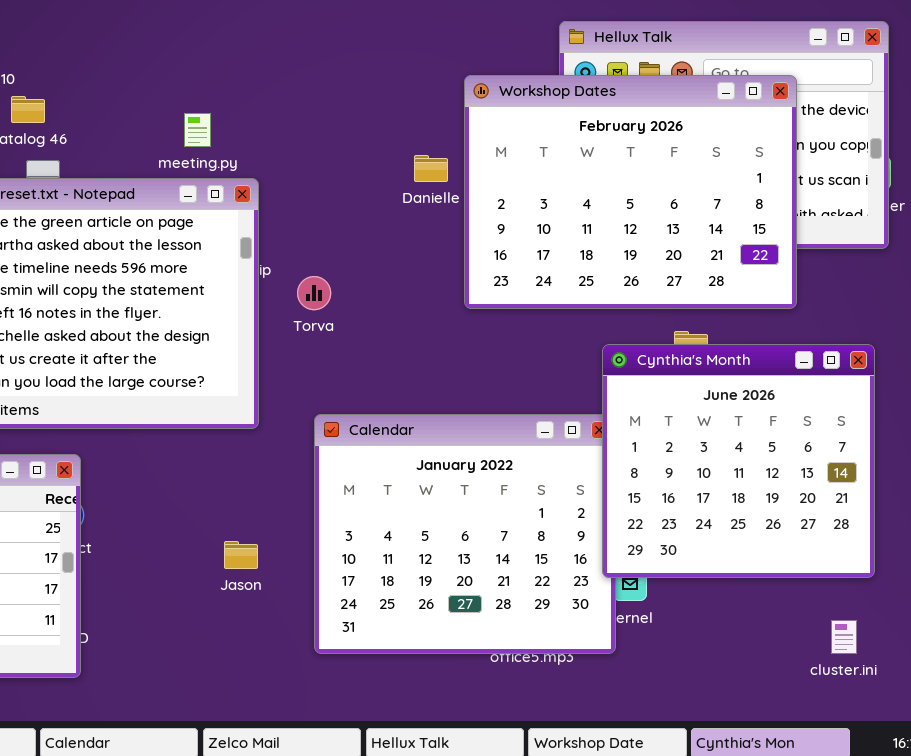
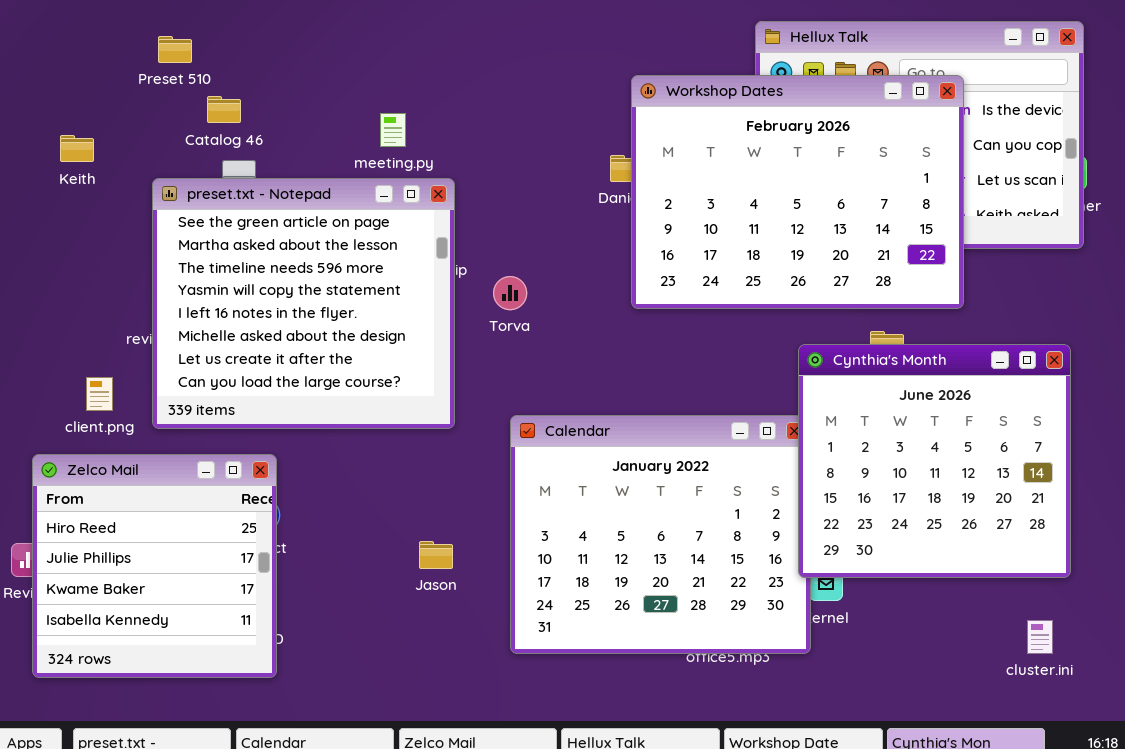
Workshop Dates: [464,75,797,309] -> [631,75,964,309], moved

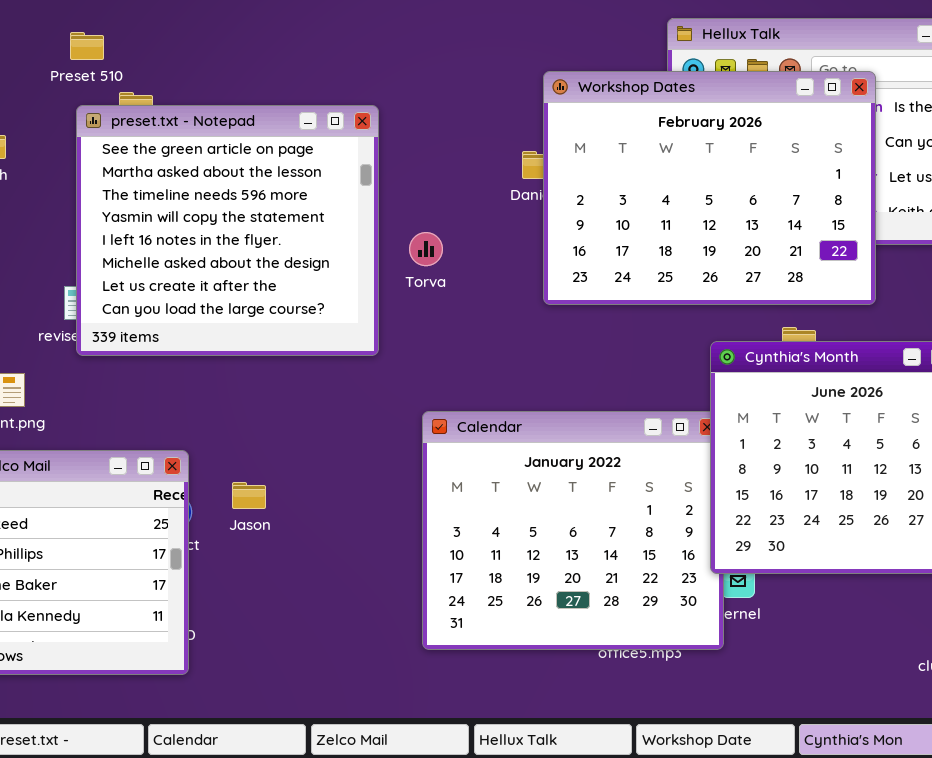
preset.txt - Notepad: [152,178,455,429] -> [76,105,379,356], moved
Torva: [493,276,527,310] -> [409,232,443,266], moved
Jason: [419,541,453,569] -> [232,482,266,509], moved

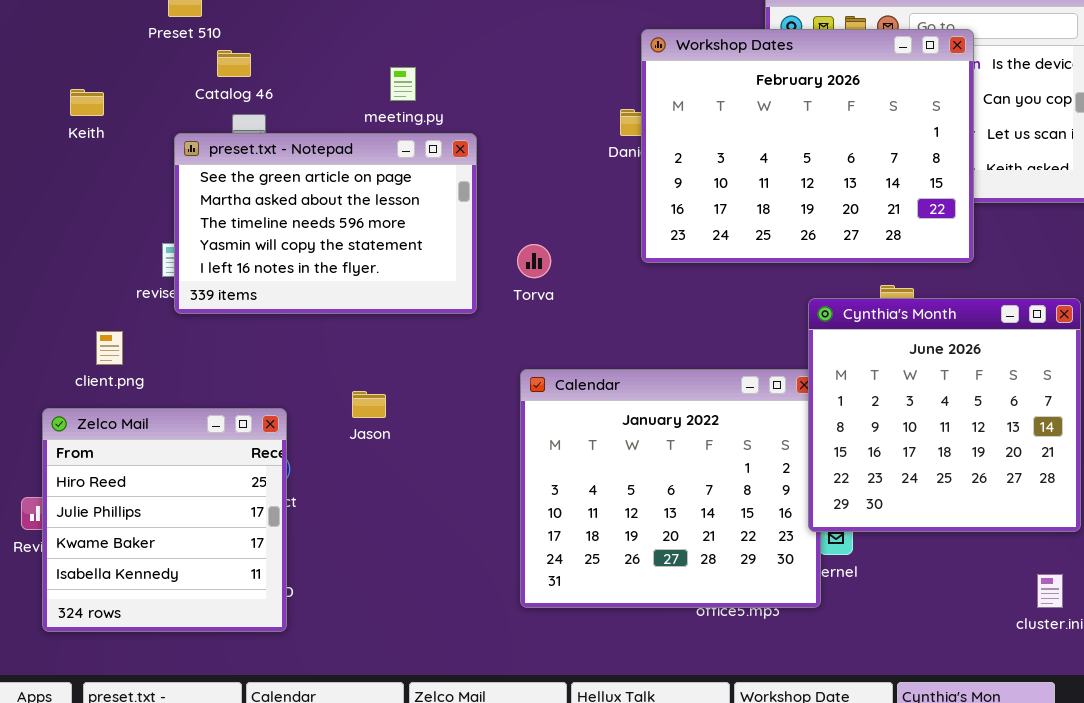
preset.txt - Notepad: [76,105,379,356] -> [174,133,477,314], resized
Torva: [409,232,443,266] -> [517,244,551,278], moved
Jason: [232,482,266,509] -> [352,391,386,418], moved

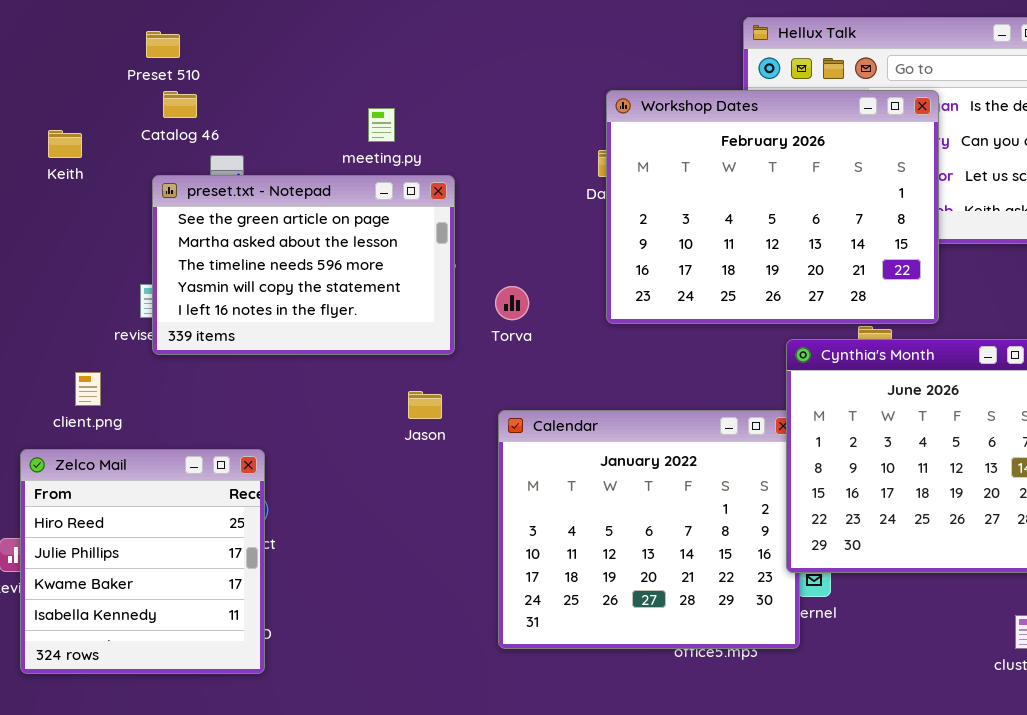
Workshop Dates: [641,29,974,263] -> [606,90,939,324], moved
Catalog 46: [217,50,251,77] -> [163,91,197,118], moved
Jason: [352,391,386,418] -> [408,391,442,419], moved

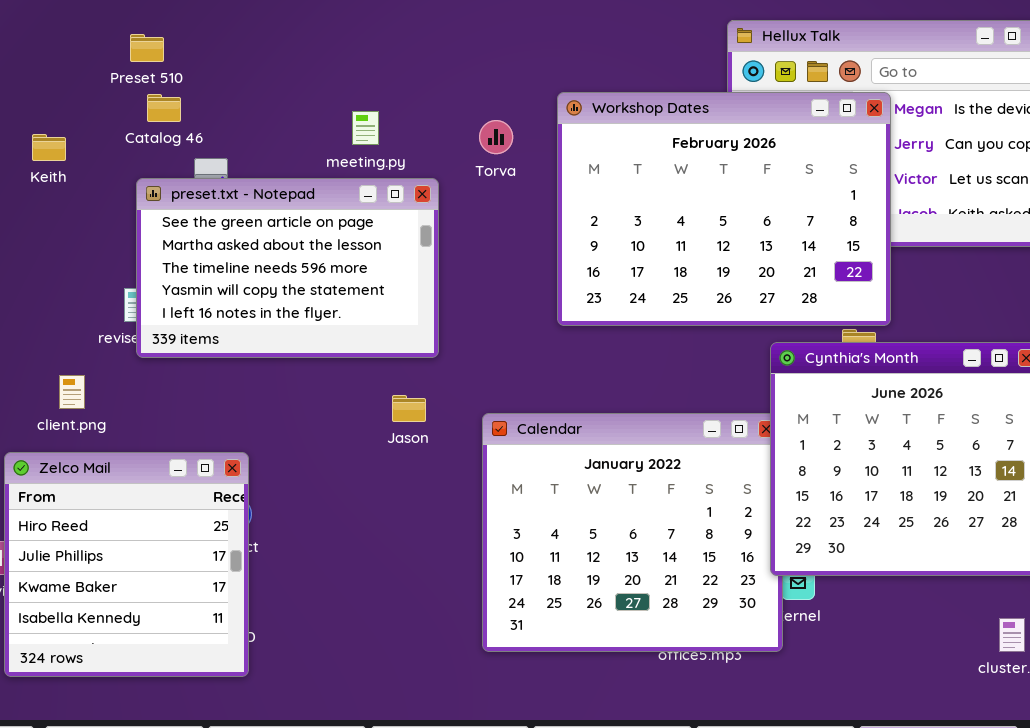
Workshop Dates: [606,90,939,324] -> [557,92,891,326], moved
Torva: [495,286,529,320] -> [479,120,513,154], moved

